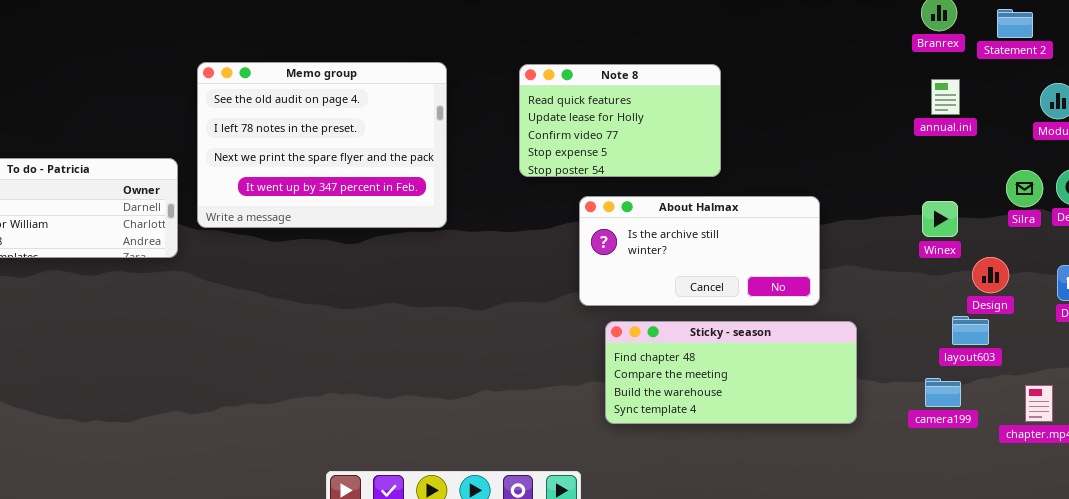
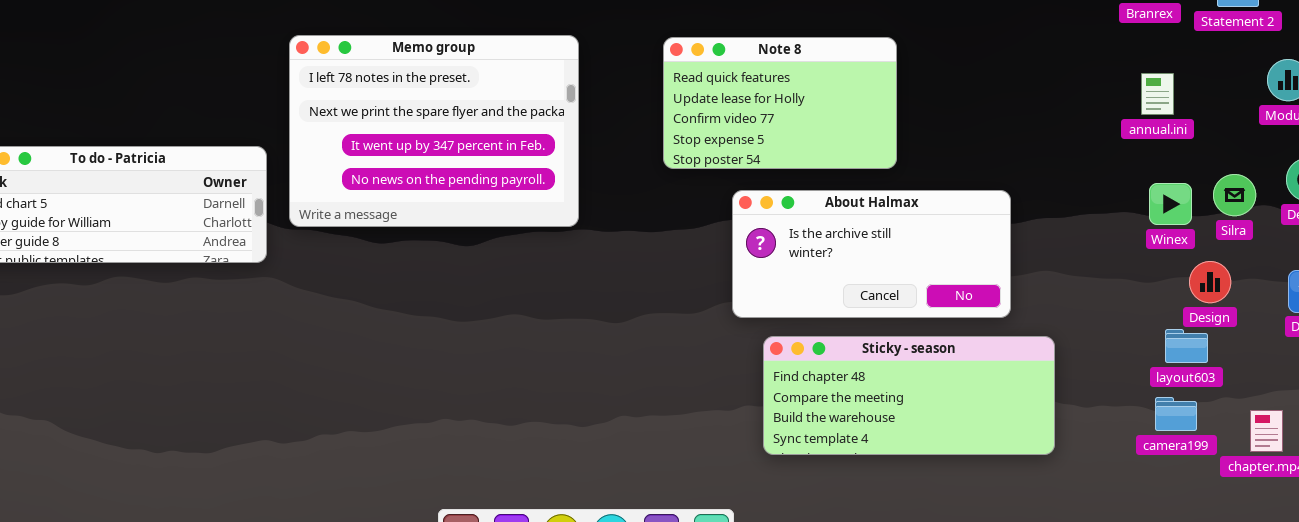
Memo group: [197,62,447,228] -> [289,35,579,227], scrolled down 1 row
annual.ini: [931,79,960,115] -> [1141,73,1174,115], moved
Silra: [1006,170,1043,207] -> [1213,174,1256,216], moved
Winex: [922,201,958,237] -> [1149,183,1192,225], moved
camera199: [925,378,961,407] -> [1155,397,1197,431], moved

